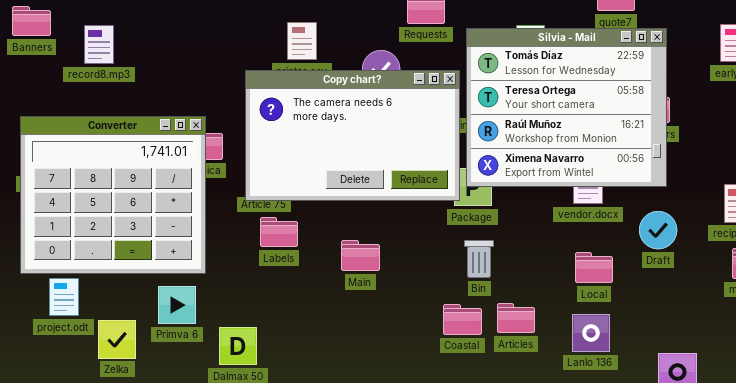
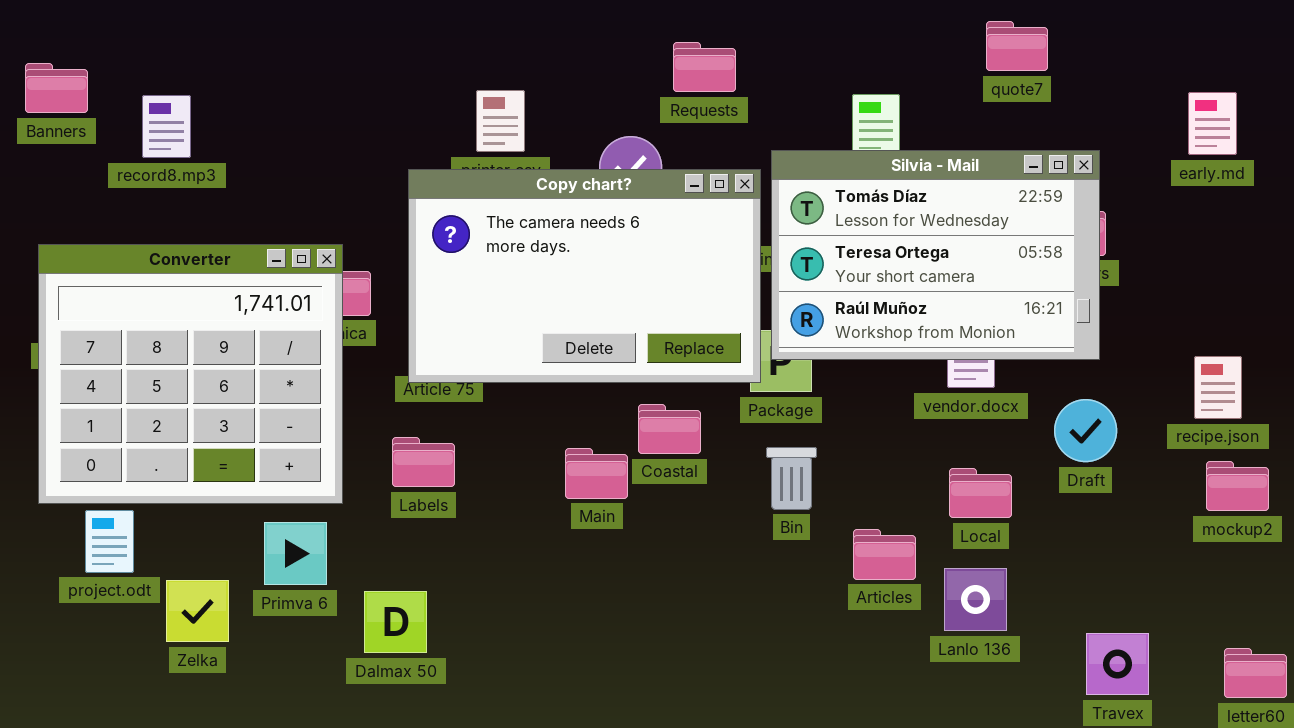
Silvia - Mail: [466,28,667,187] -> [771,150,1100,360], resized
Labels: [260,217,298,247] -> [392,437,455,487], moved
Articles: [497,303,535,333] -> [853,529,916,580], moved
Coastal: [443,304,482,335] -> [638,404,701,454], moved

